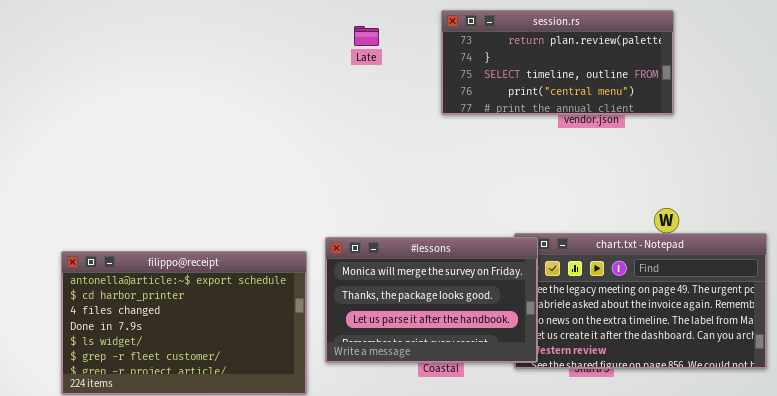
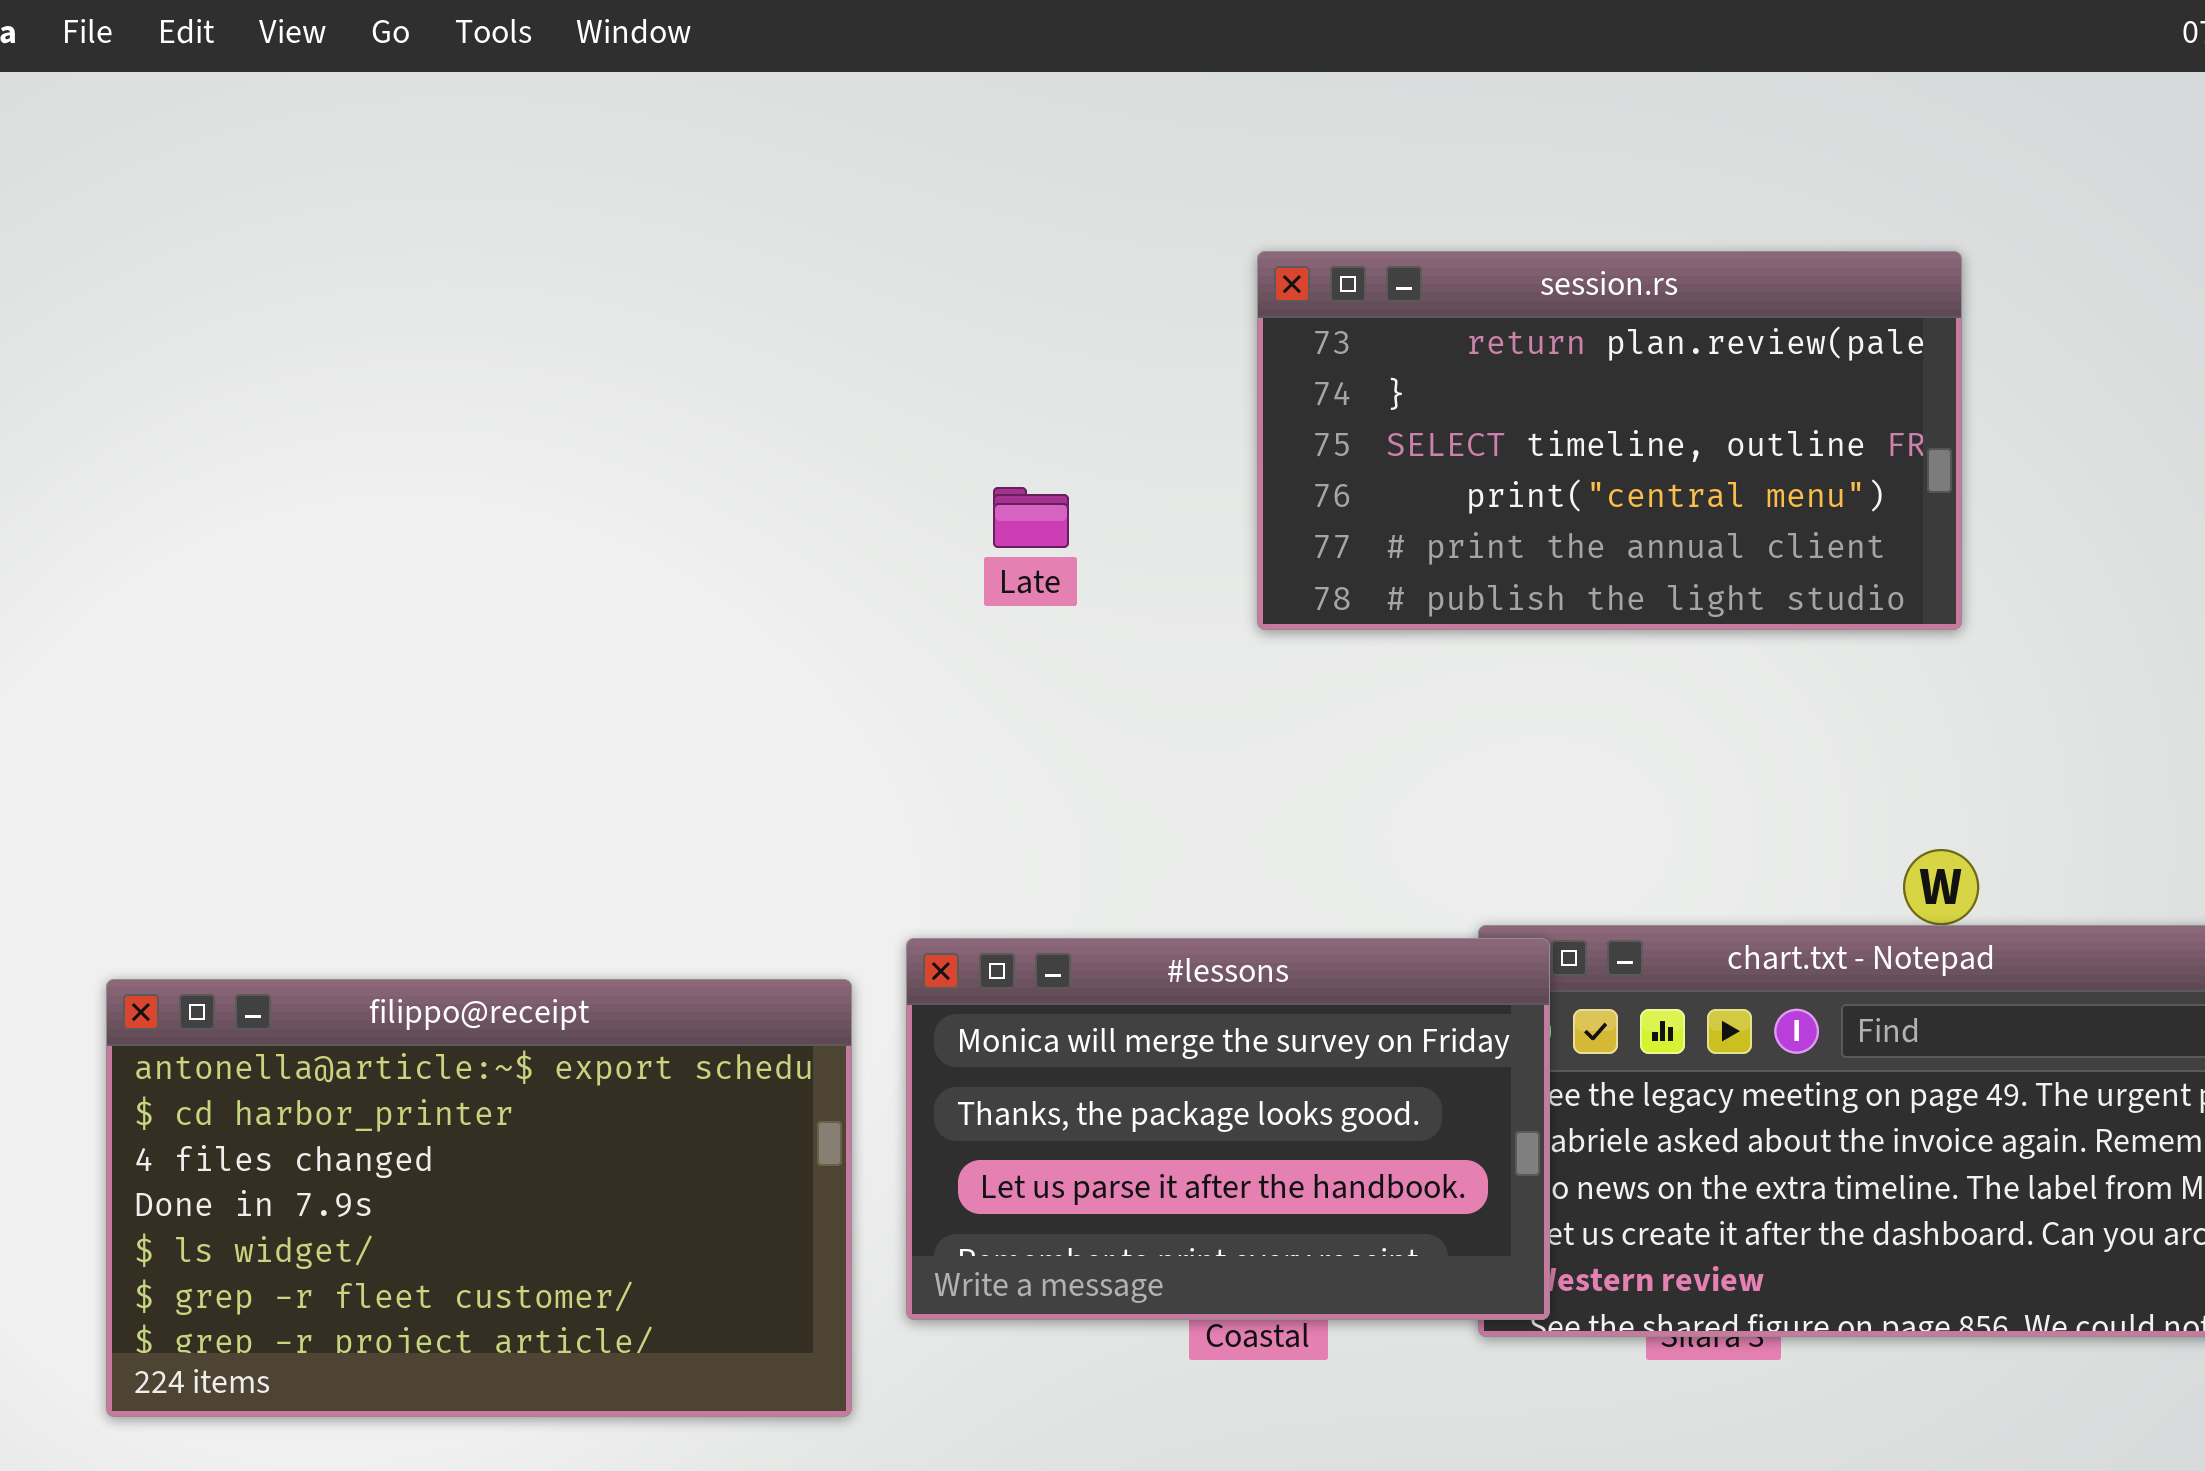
session.rs: [441,10,674,115] -> [1257,251,1962,630], resized
Late: [354,26,379,46] -> [993,487,1069,548], moved

